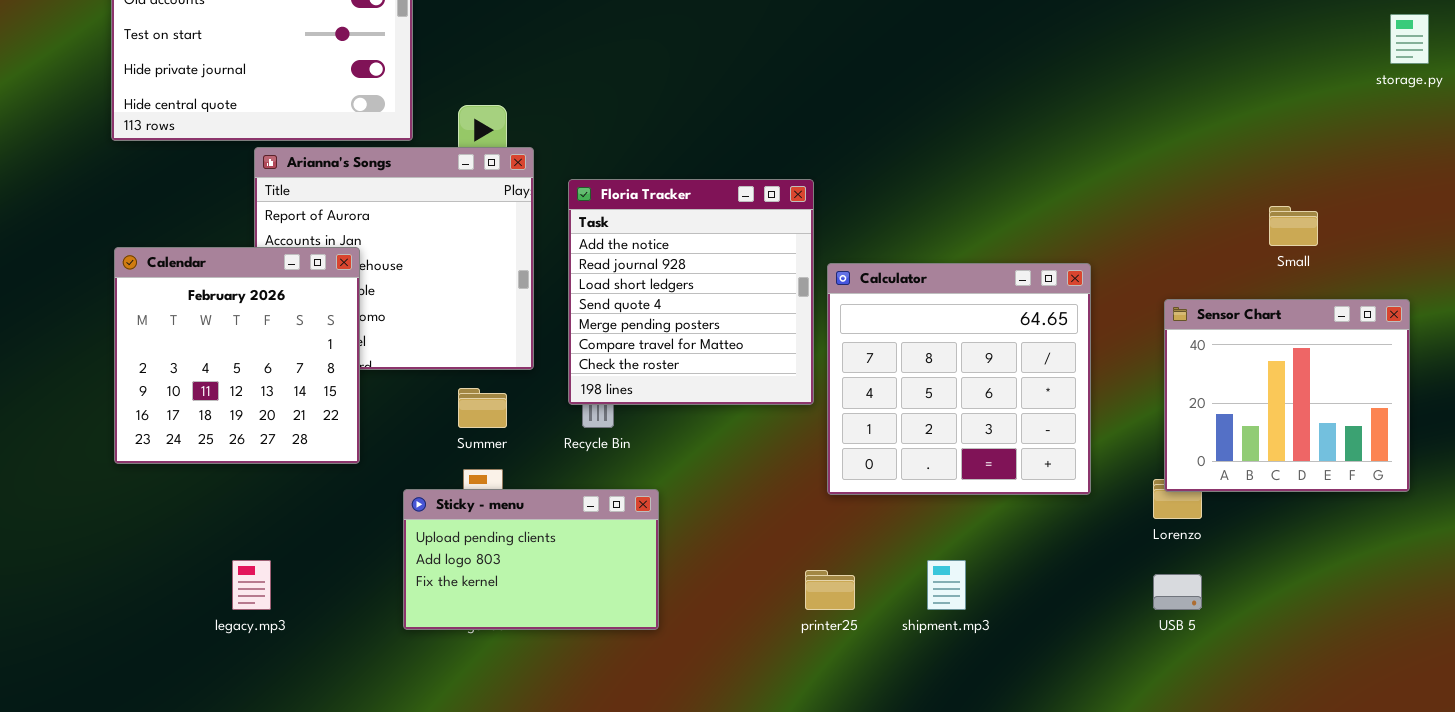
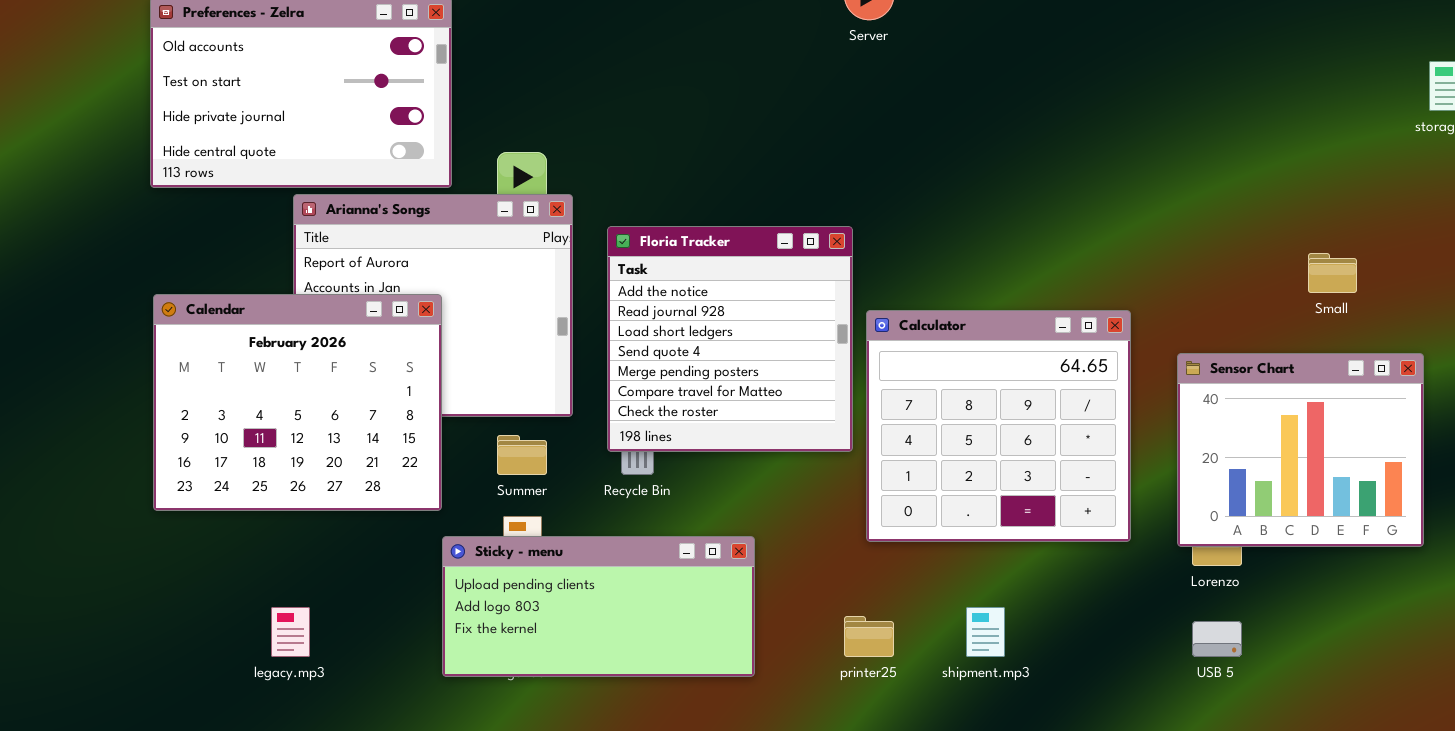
Calendar: [114,247,360,464] -> [153,294,442,511], resized
Sensor Chart: [1164,299,1410,492] -> [1177,353,1424,547], moved
Sticky - menu: [403,489,659,630] -> [442,536,755,677], resized

